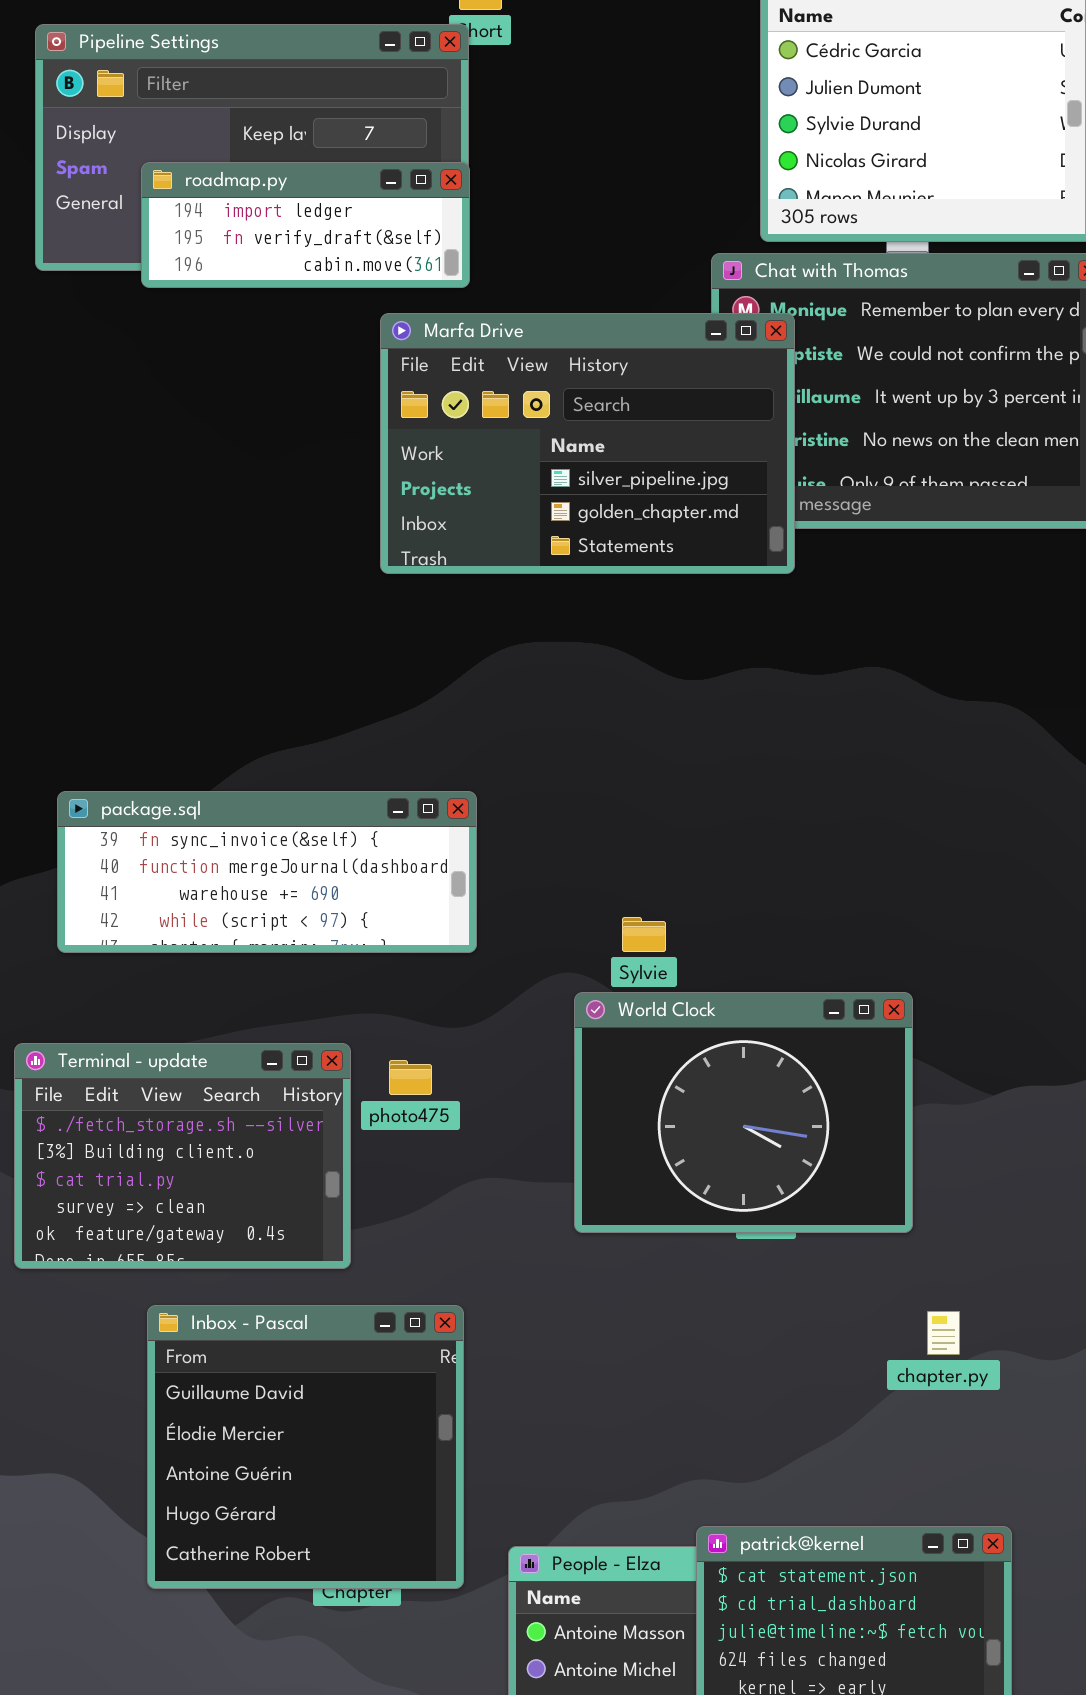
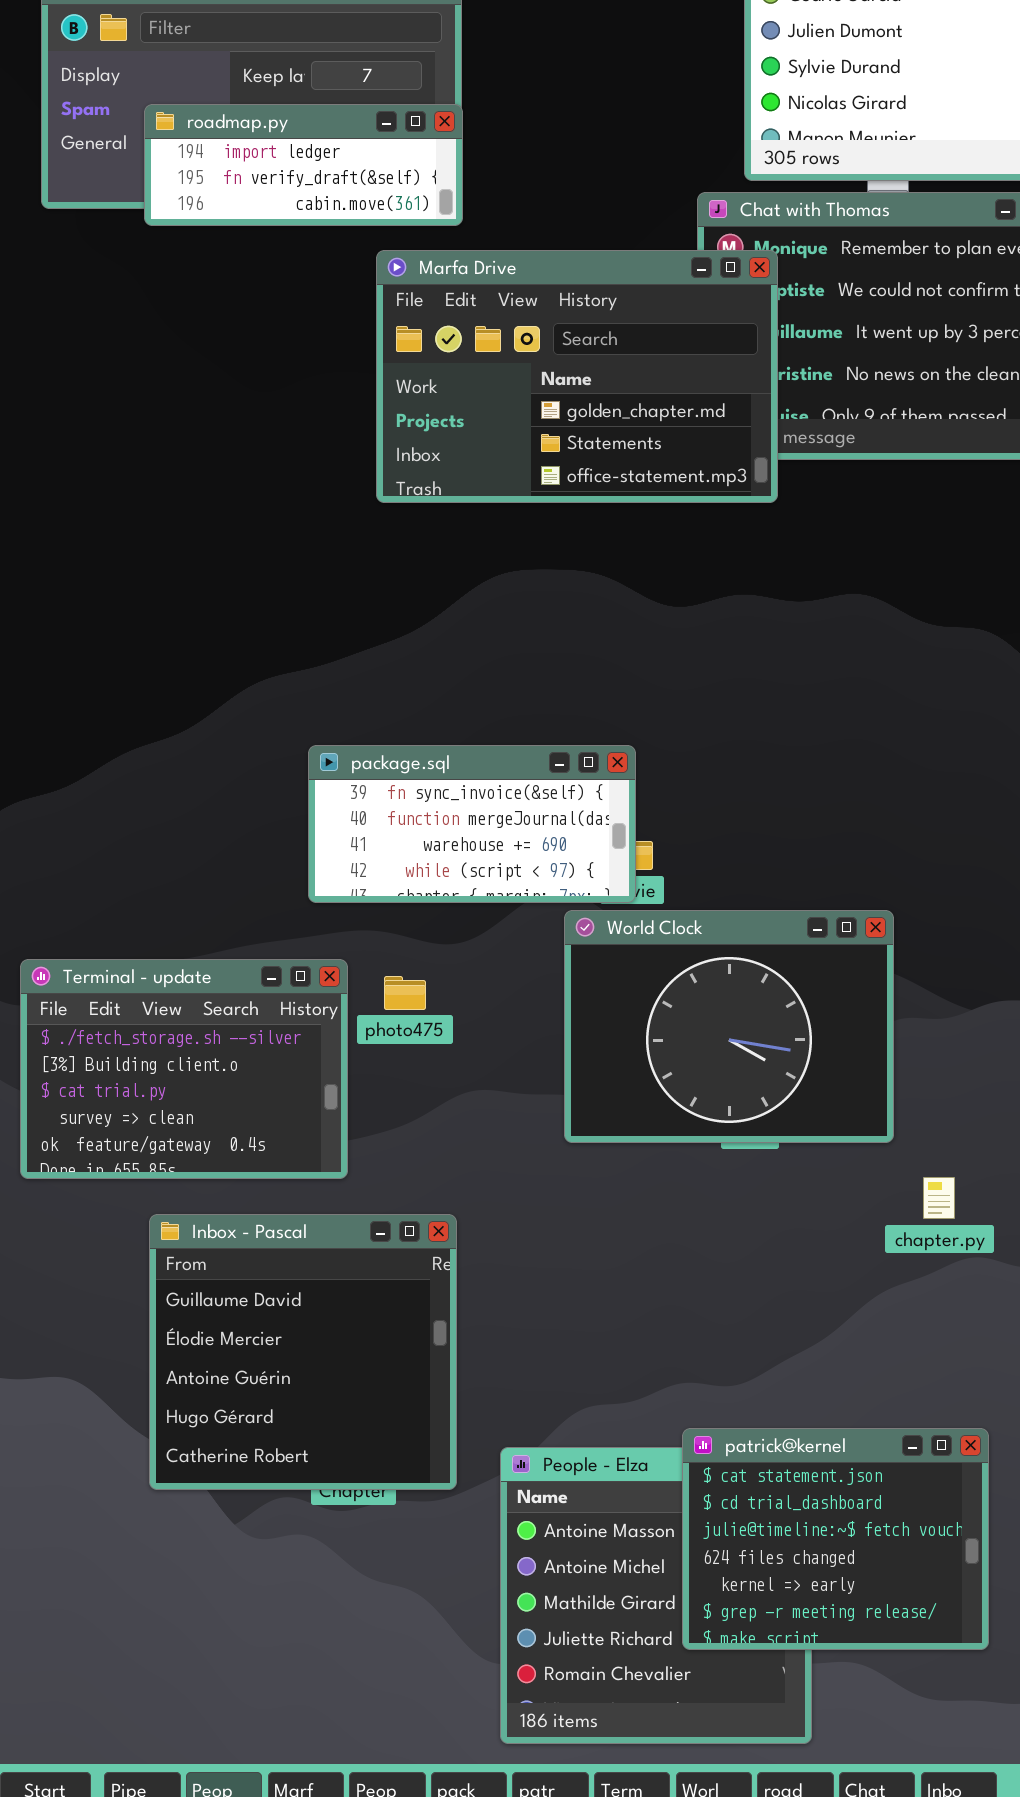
Marfa Drive: [380,313,795,574] -> [376,250,778,503], scrolled down 1 row
package.sql: [57,791,477,953] -> [308,745,636,903], moved, resized
chapter.py: [927,1311,960,1355] -> [923,1177,955,1219], moved

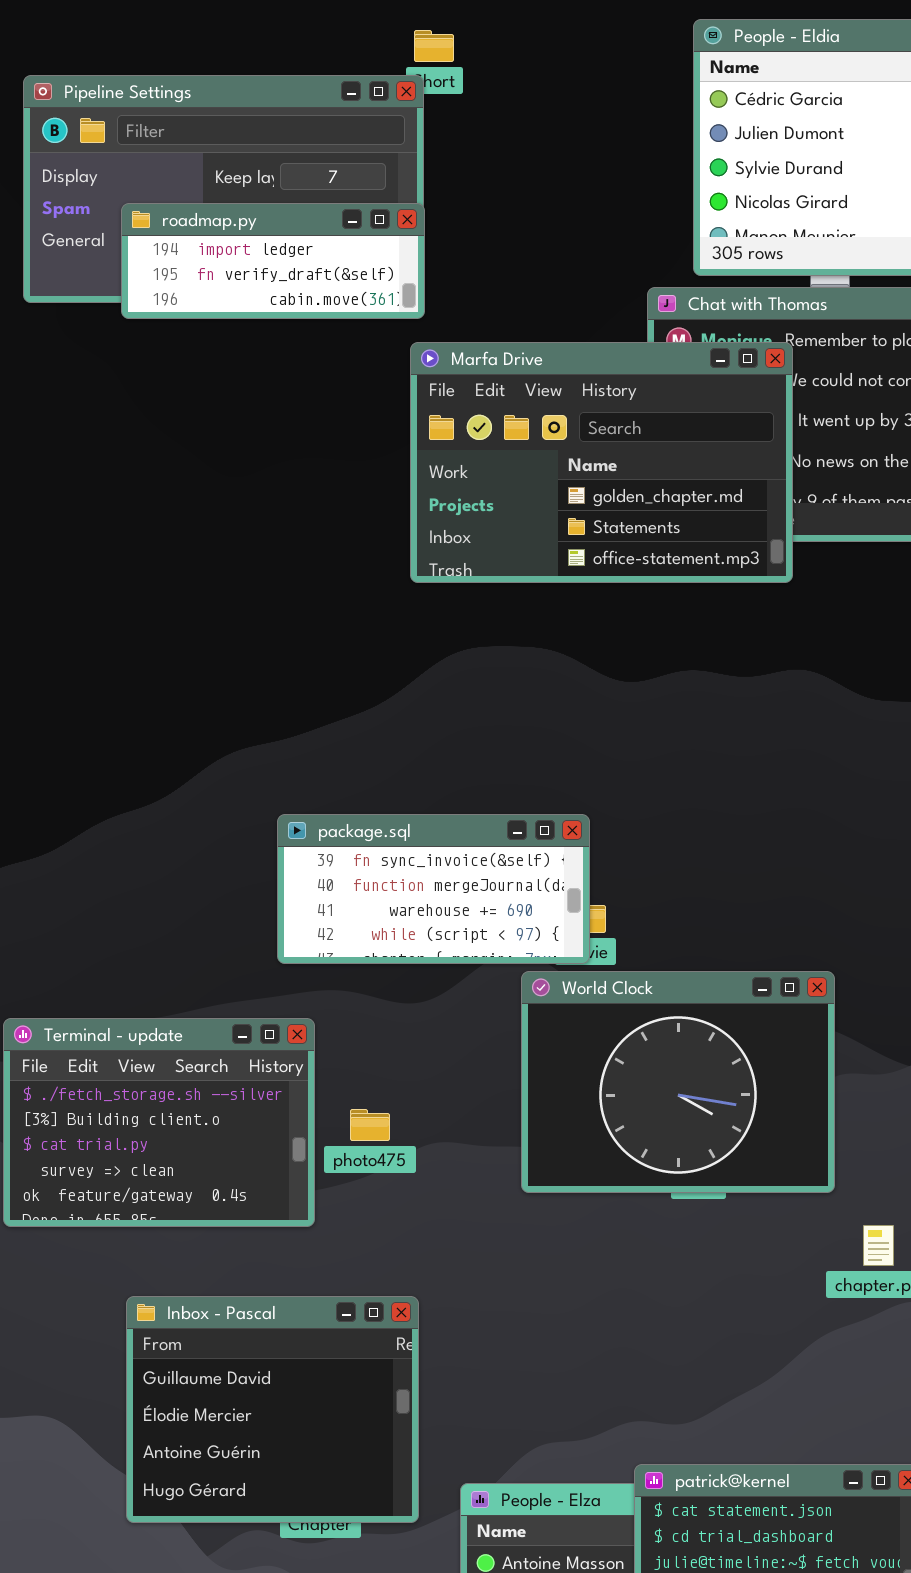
Marfa Drive: [376,250,778,503] -> [410,342,793,583], moved
photo475: [384,976,426,1010] -> [350,1109,390,1141], moved
Inbox - Pascal: [149,1214,457,1490] -> [126,1296,419,1523], resized

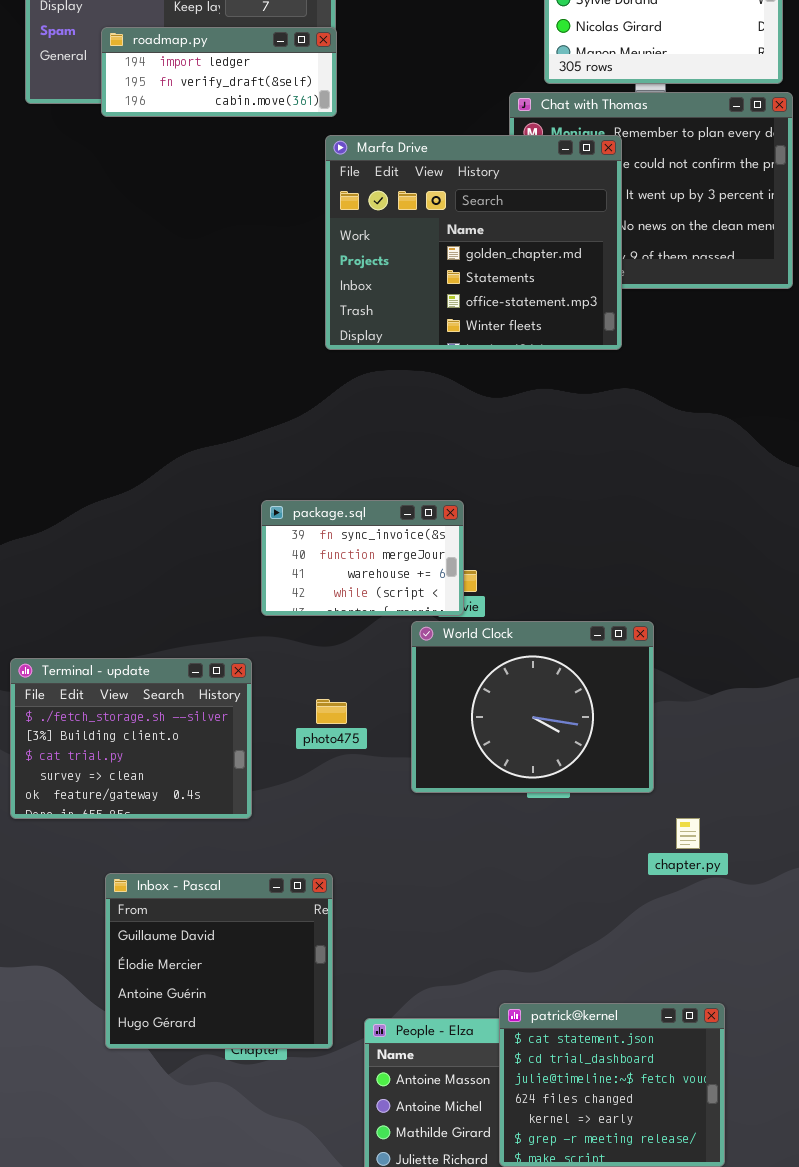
Marfa Drive: [410,342,793,583] -> [325,135,622,350], resized
package.sql: [277,814,590,964] -> [261,500,464,616], resized
photo475: [350,1109,390,1141] -> [316,699,347,724], moved

